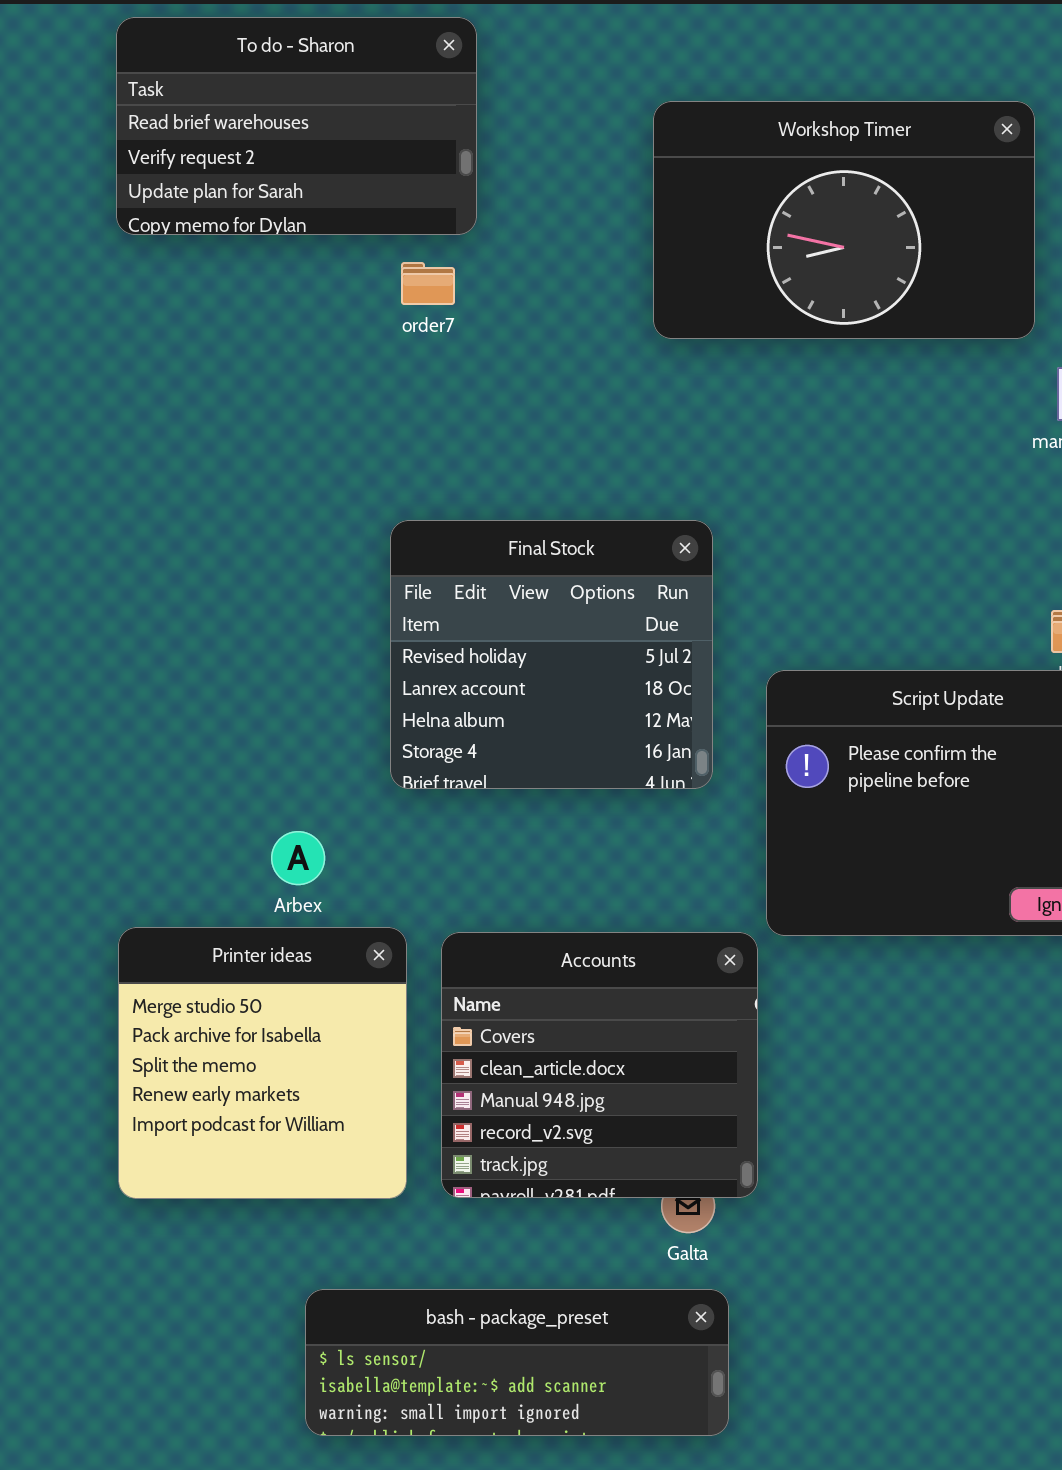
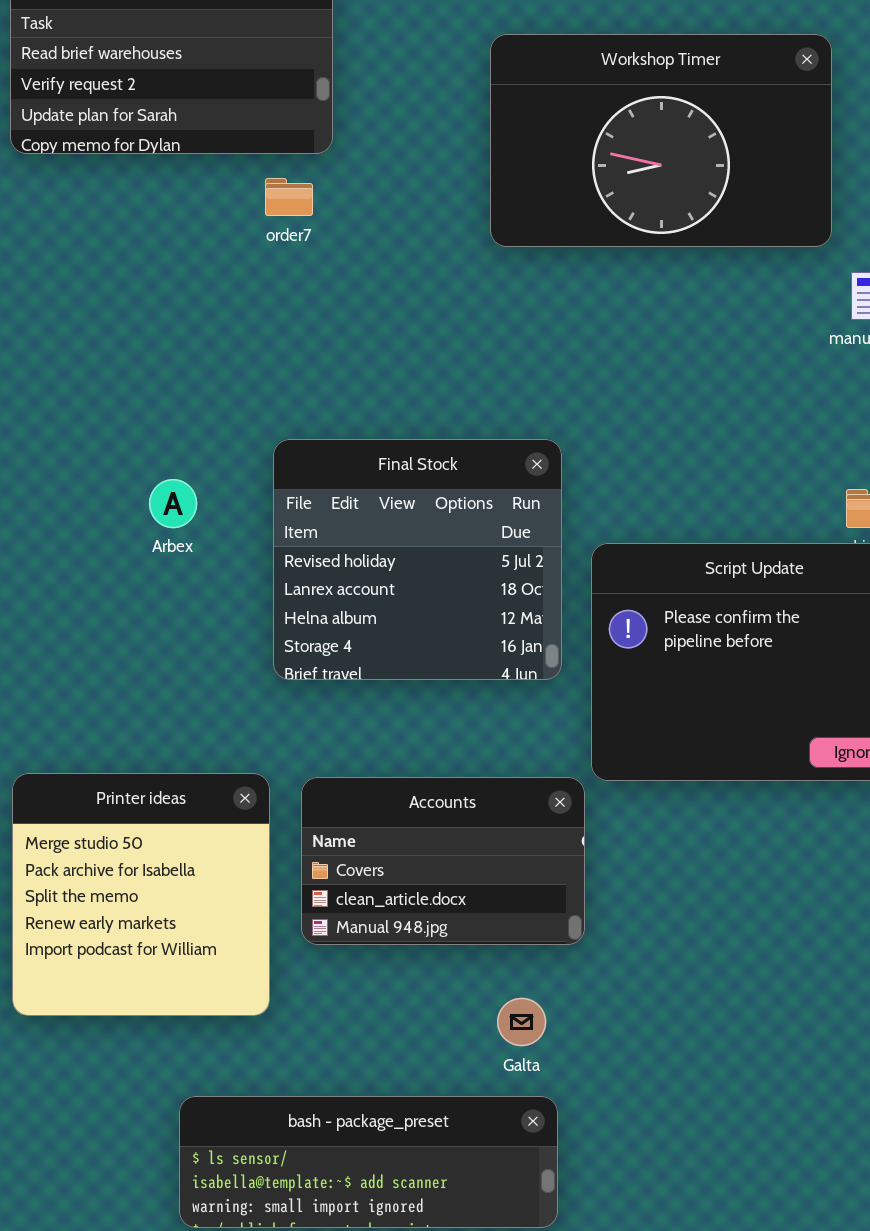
Final Stock: [390,520,713,789] -> [273,439,562,680], moved
Arbex: [271,831,325,885] -> [149,479,197,528], moved
Accounts: [441,932,758,1198] -> [301,777,585,945], resized

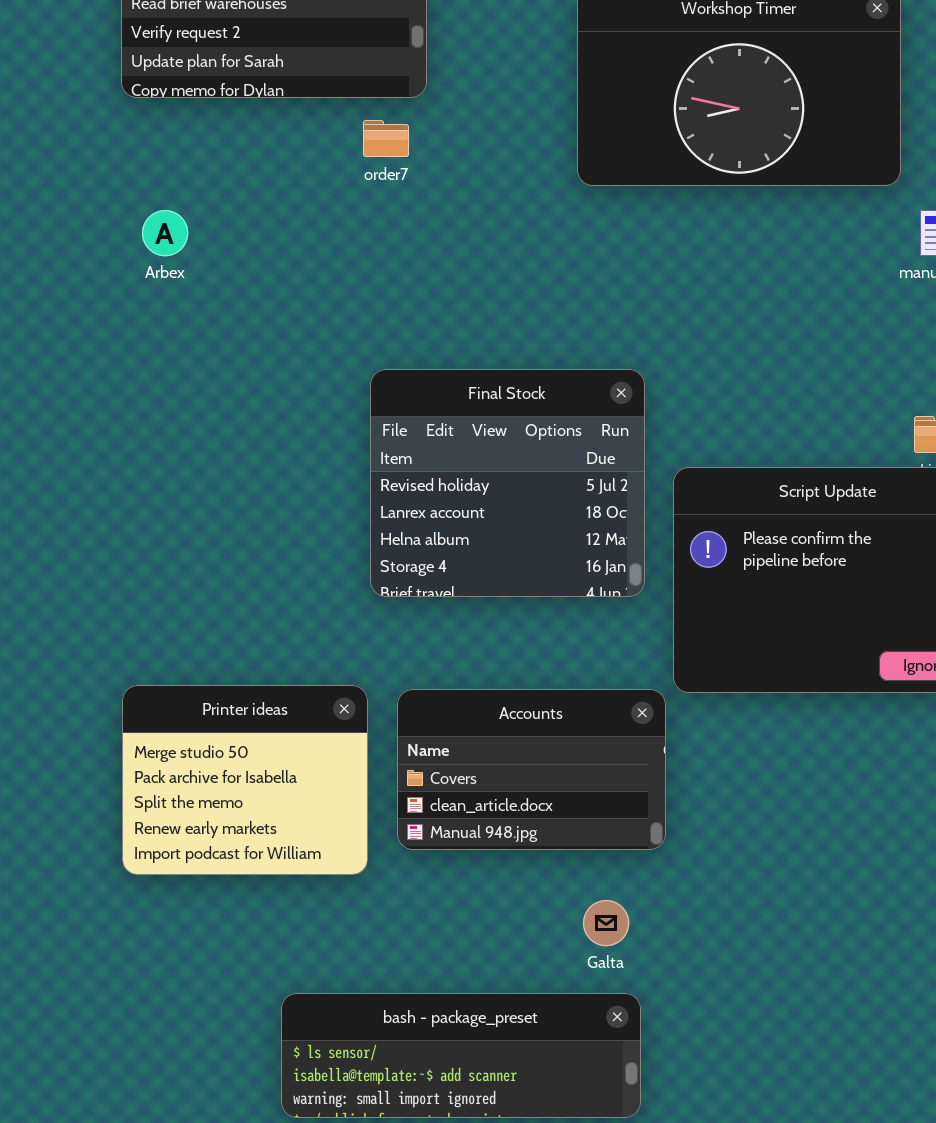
Arbex: [149,479,197,528] -> [142,210,188,256], moved
Printer ideas: [12,773,270,1016] -> [122,685,368,875], resized

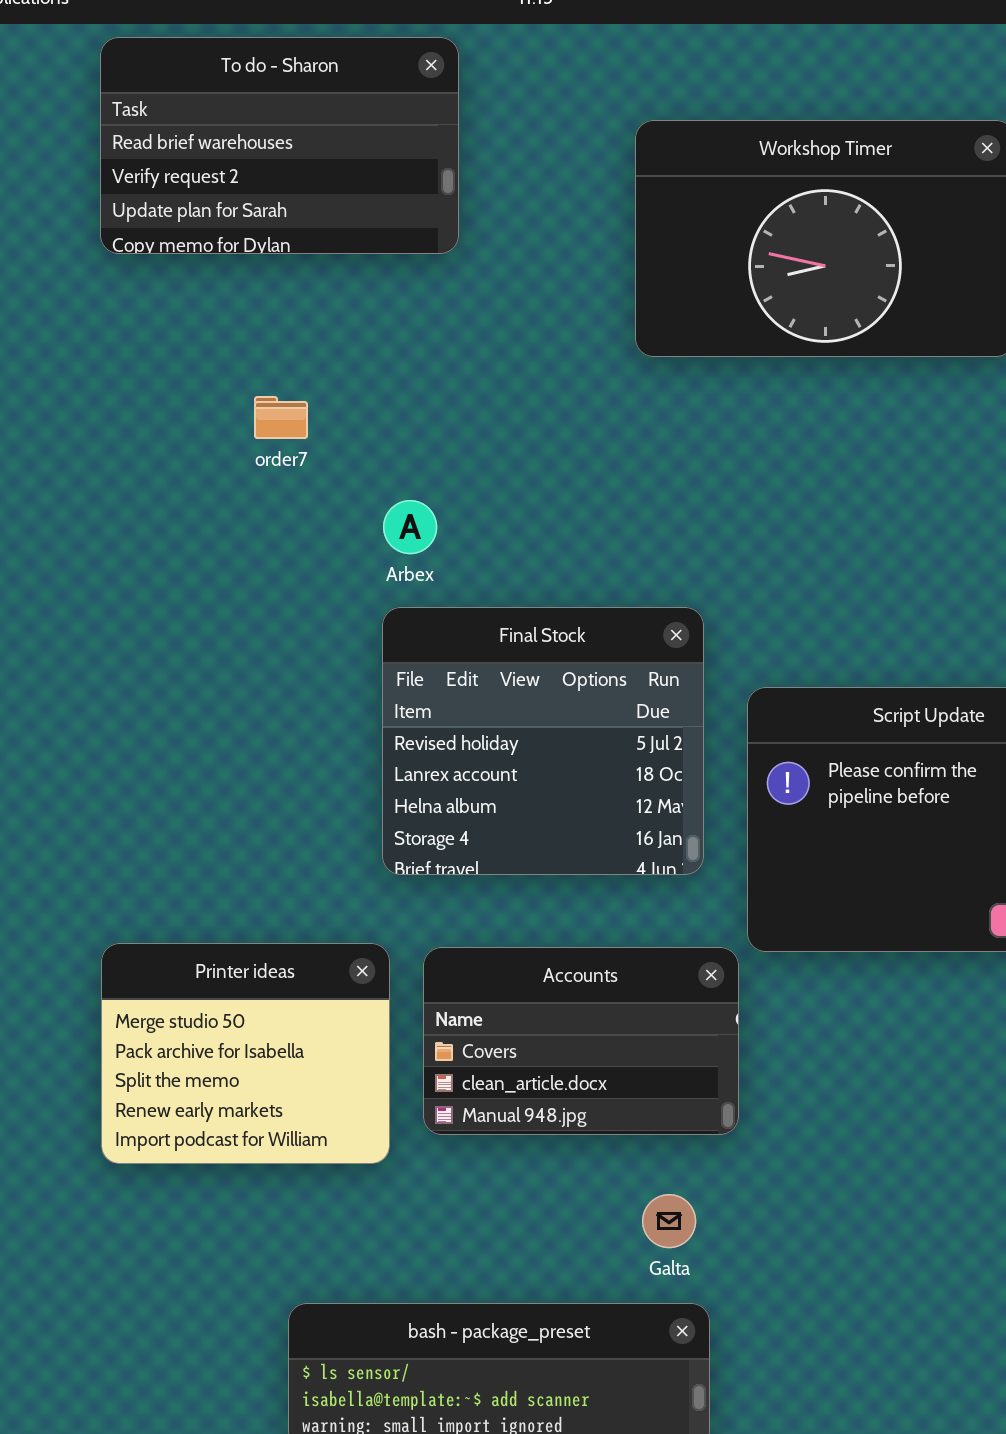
order7: [363,120,409,157] -> [254,396,308,439], moved
Arbex: [142,210,188,256] -> [383,500,437,554], moved
Final Stock: [370,369,645,597] -> [382,607,704,875], moved

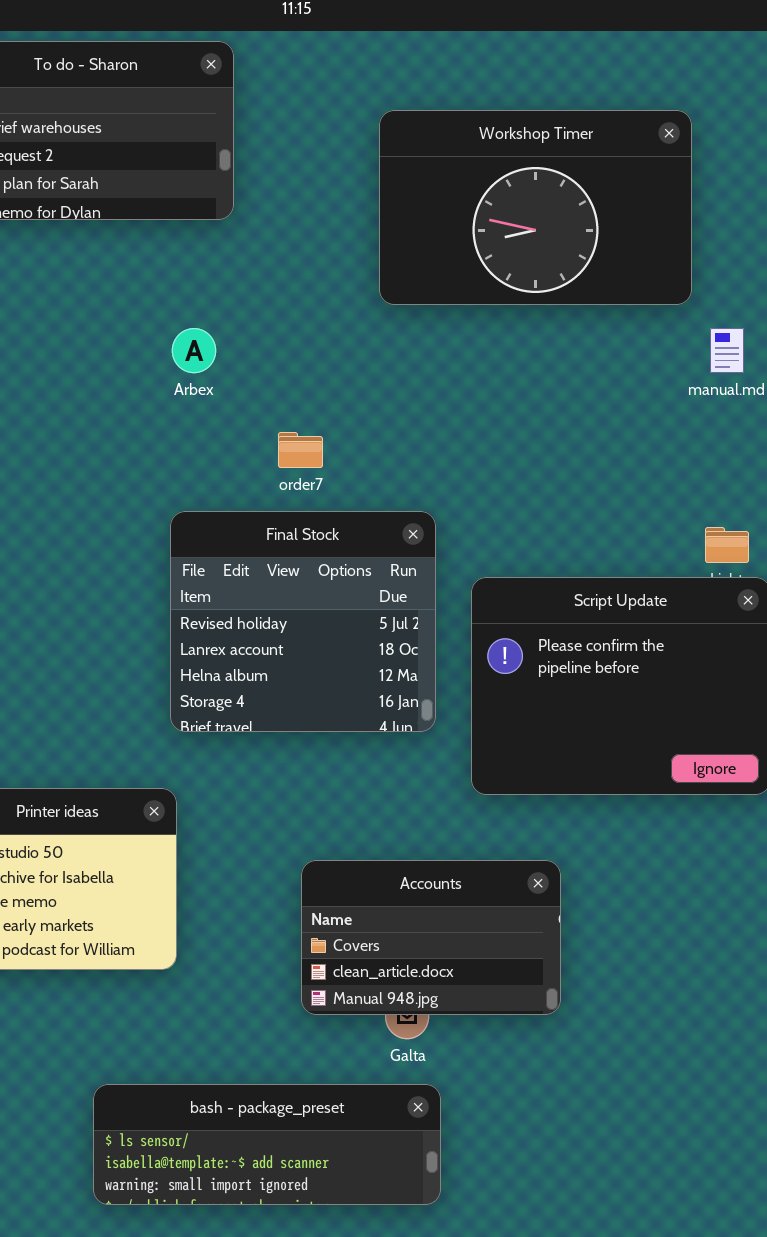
order7: [254,396,308,439] -> [278,432,323,468], moved
Arbex: [383,500,437,554] -> [172,328,216,373], moved
Accounts: [423,947,739,1135] -> [301,860,561,1015], moved

